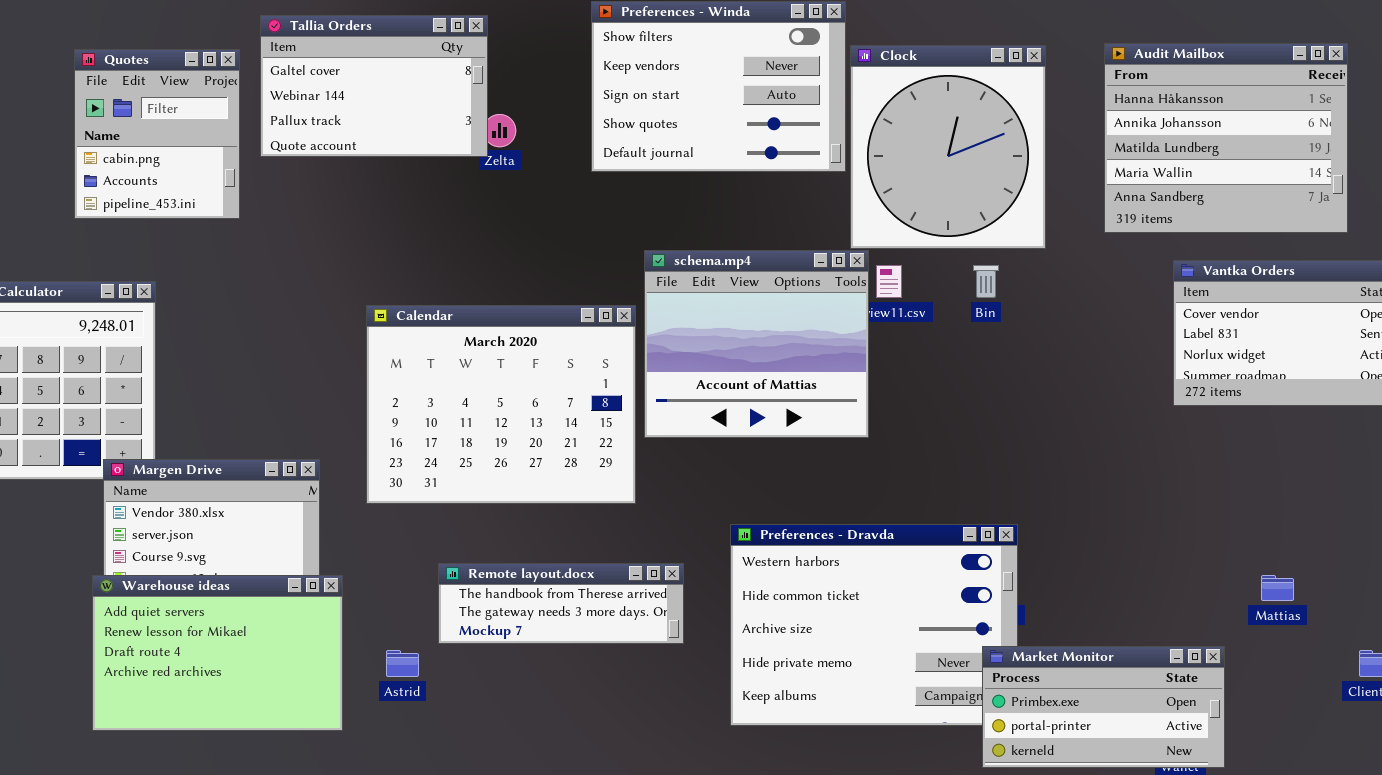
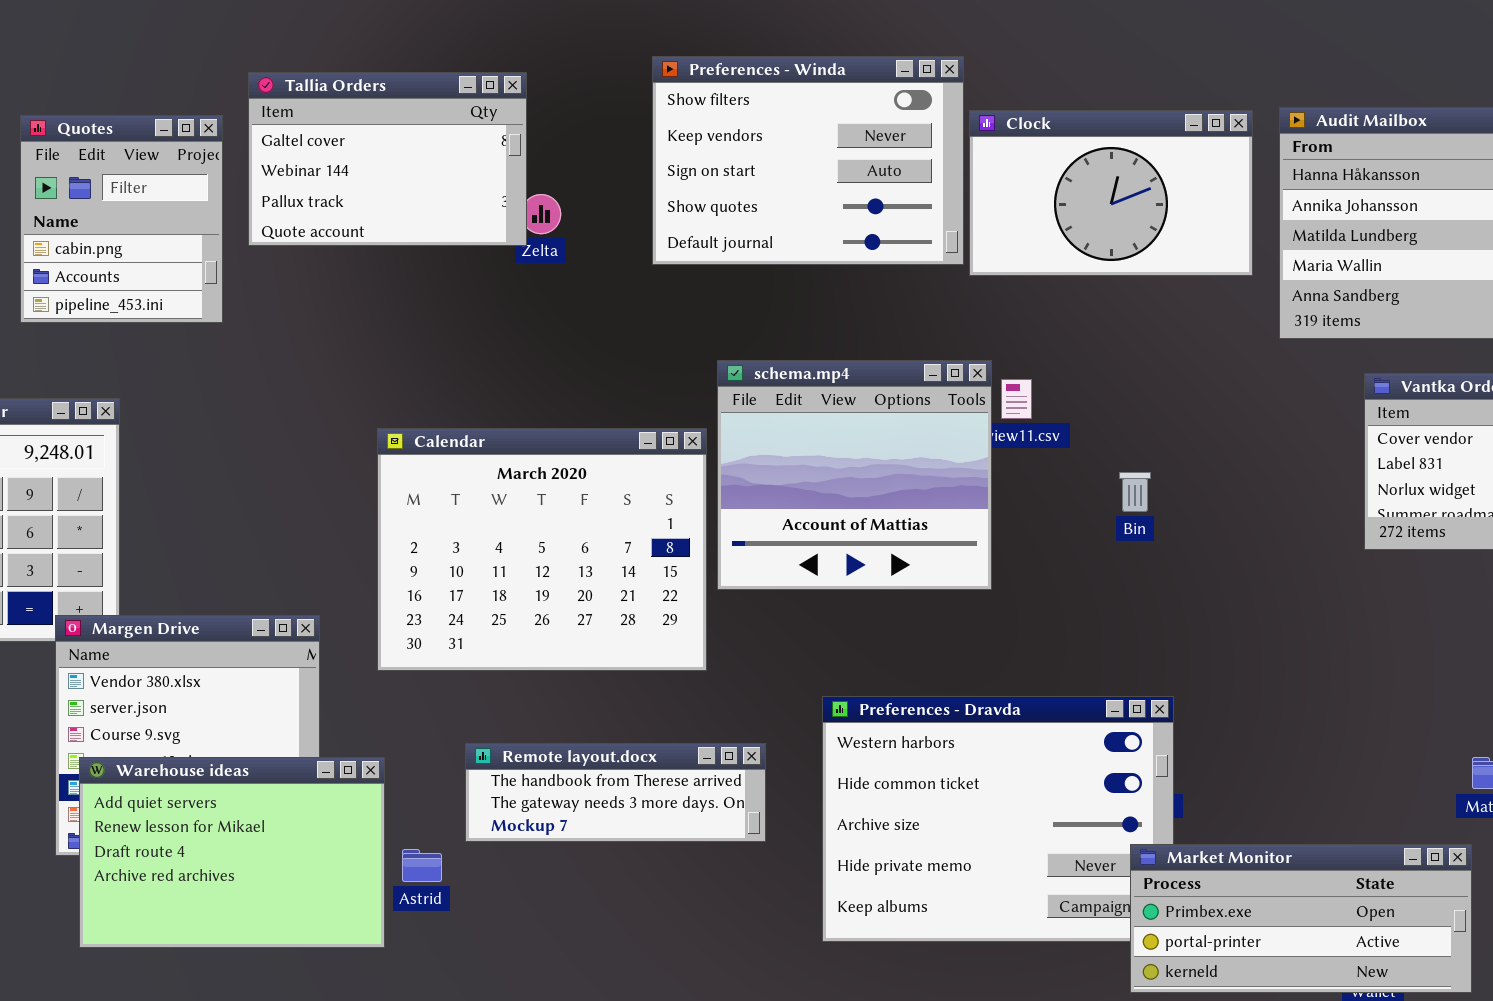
Clock: [850,45,1046,249] -> [969,110,1253,276], resized
Bin: [973,265,999,298] -> [1119,472,1151,512], moved
Warehouse ideas: [92,575,343,731] -> [79,757,385,948], moved
Market Monitor: [982,646,1225,768] -> [1130,844,1472,993], resized

